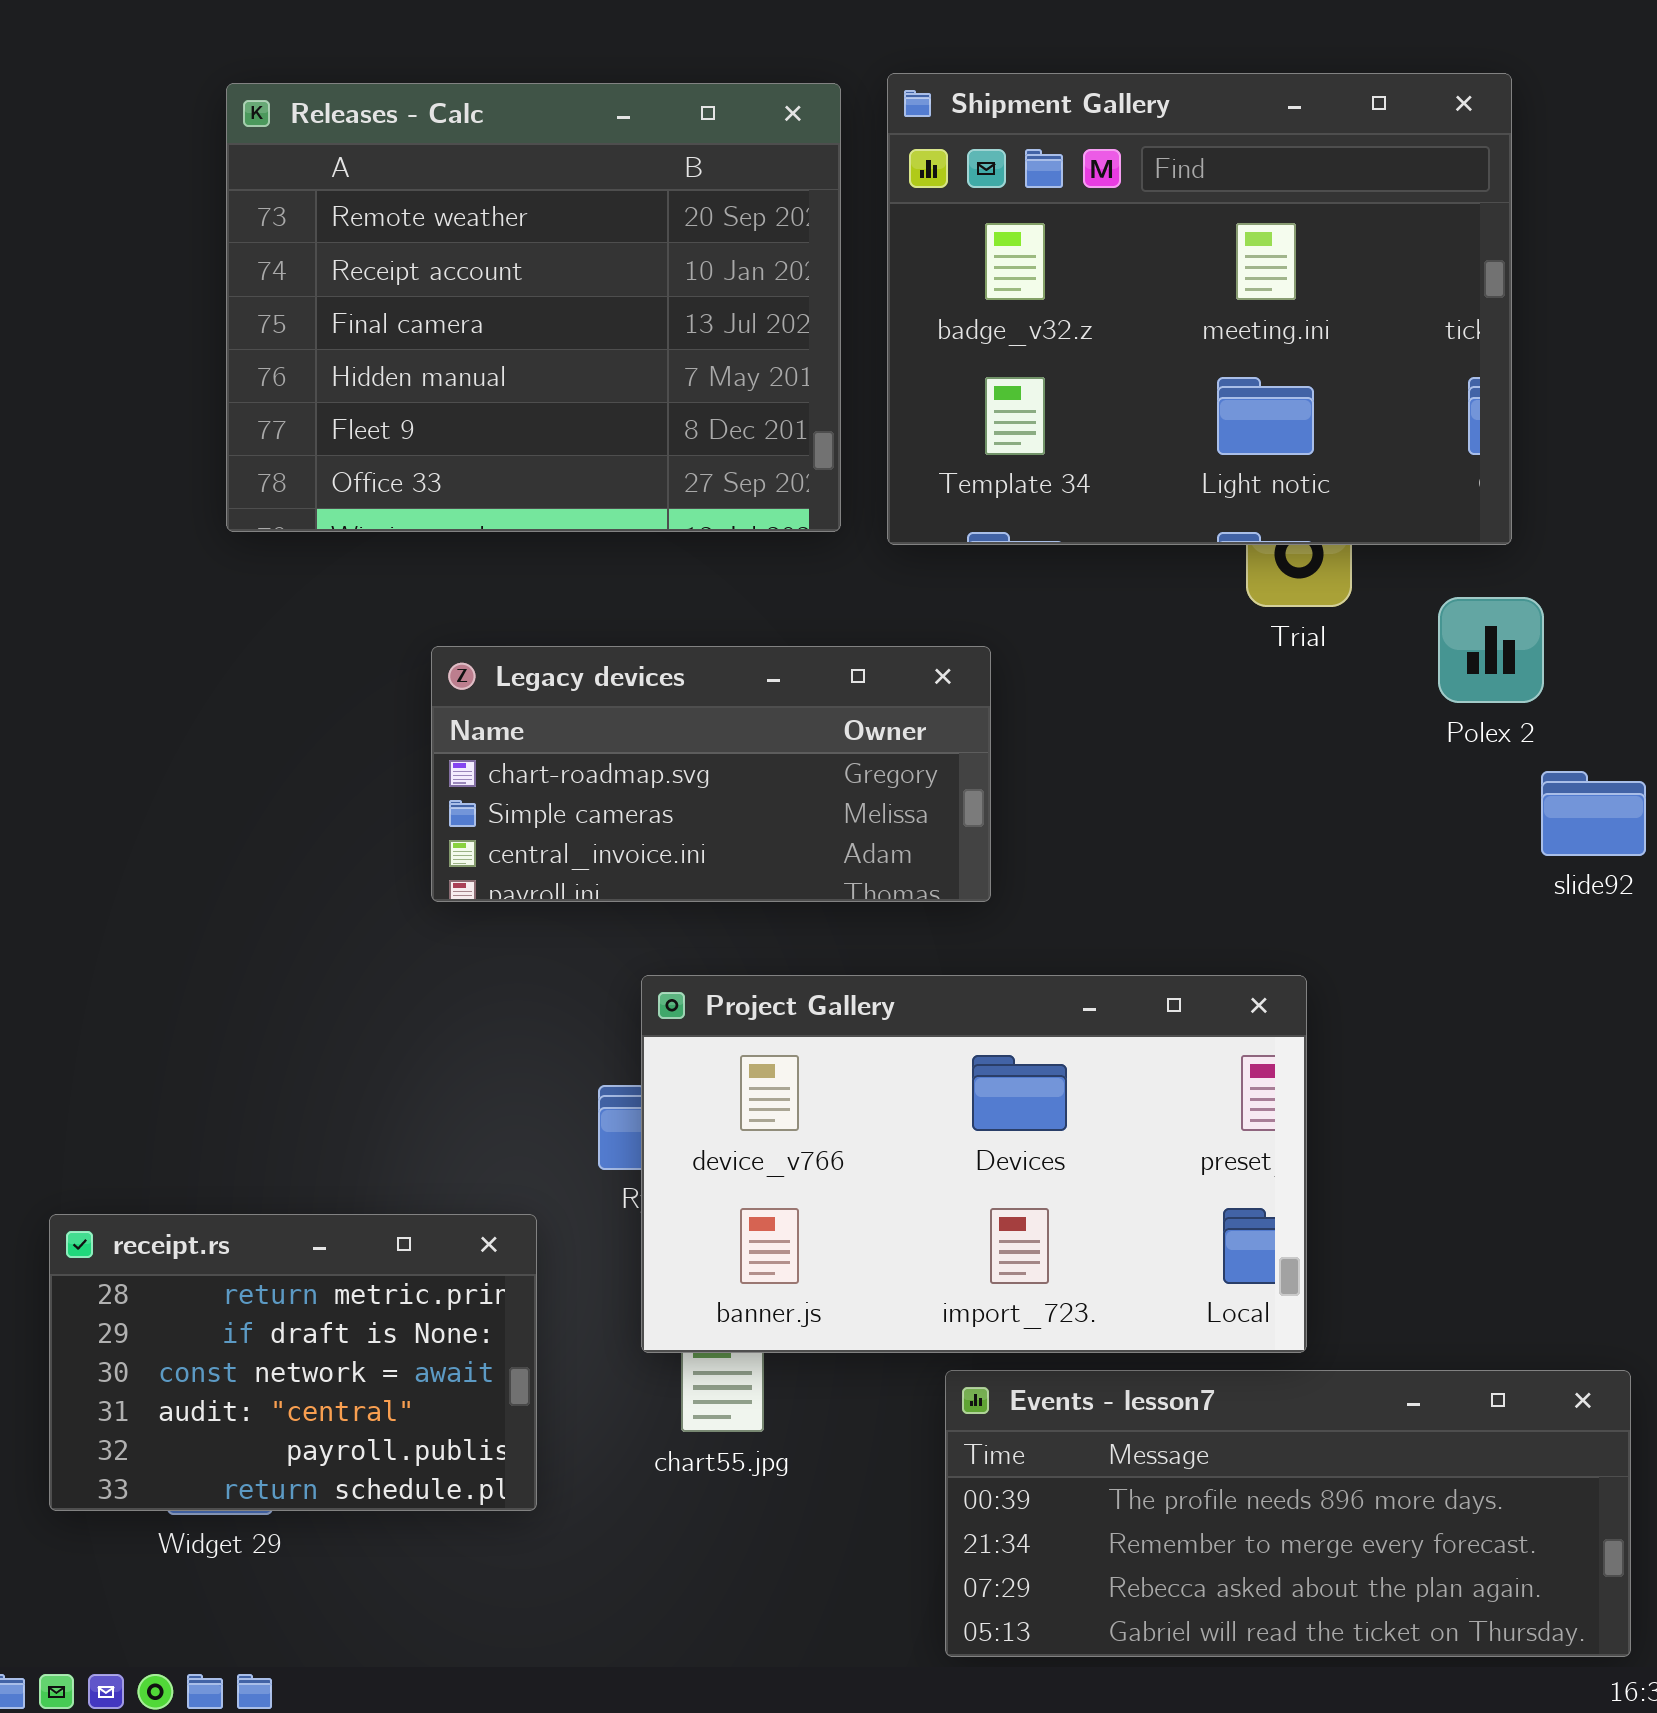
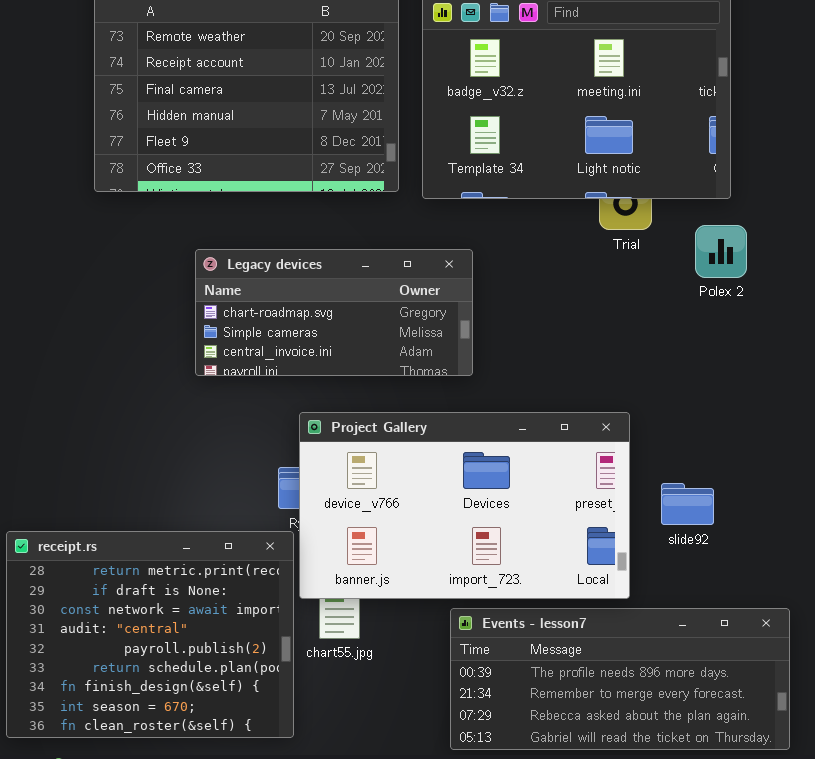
slide92: [1541,771,1646,856] -> [661,483,714,525], moved
receipt.rs: [49,1214,537,1511] -> [6,531,294,738], resized

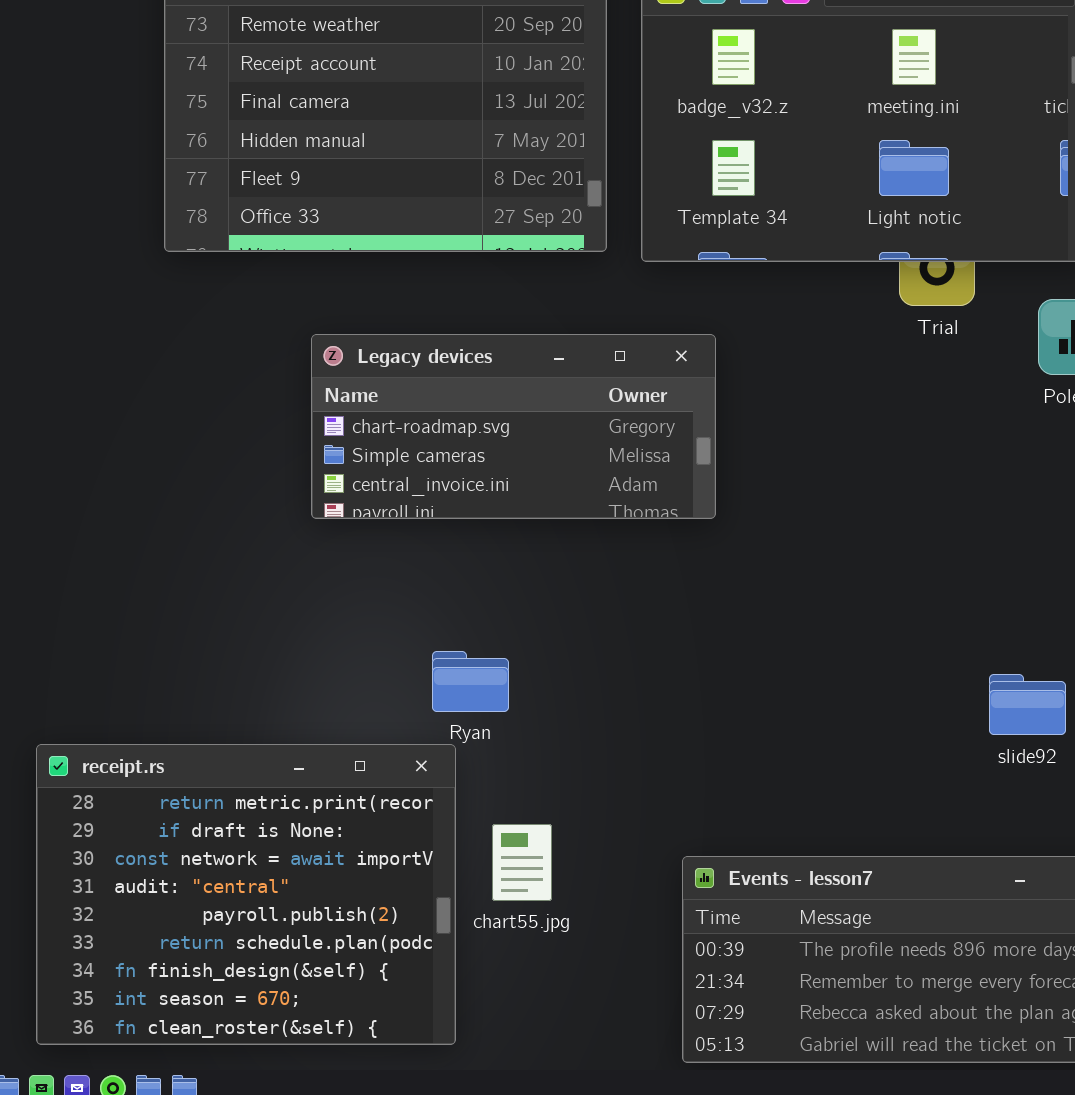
Project Gallery: [299,412,630,599] -> none, closed

